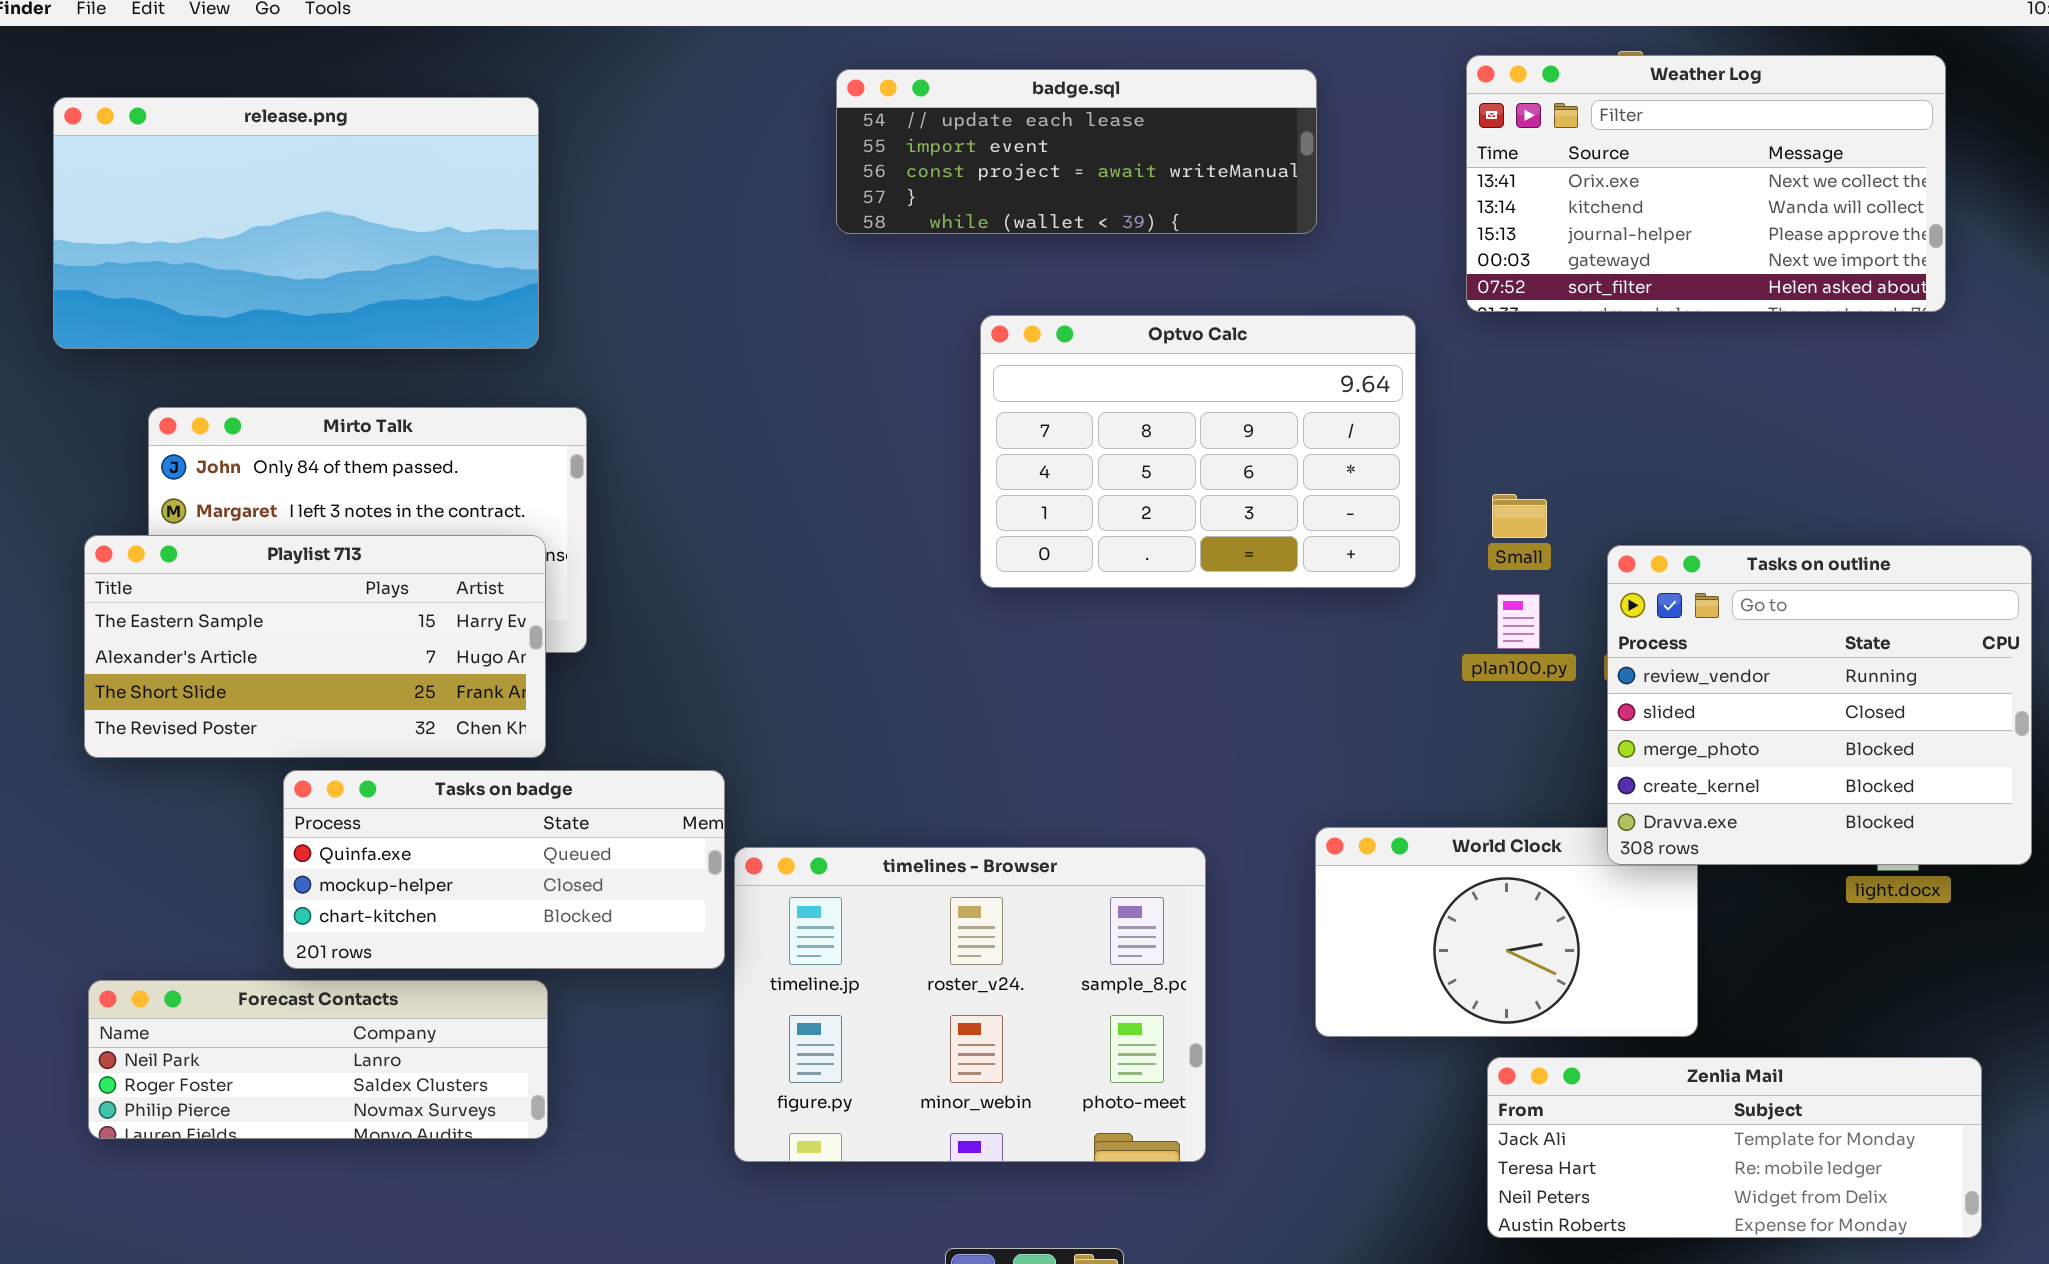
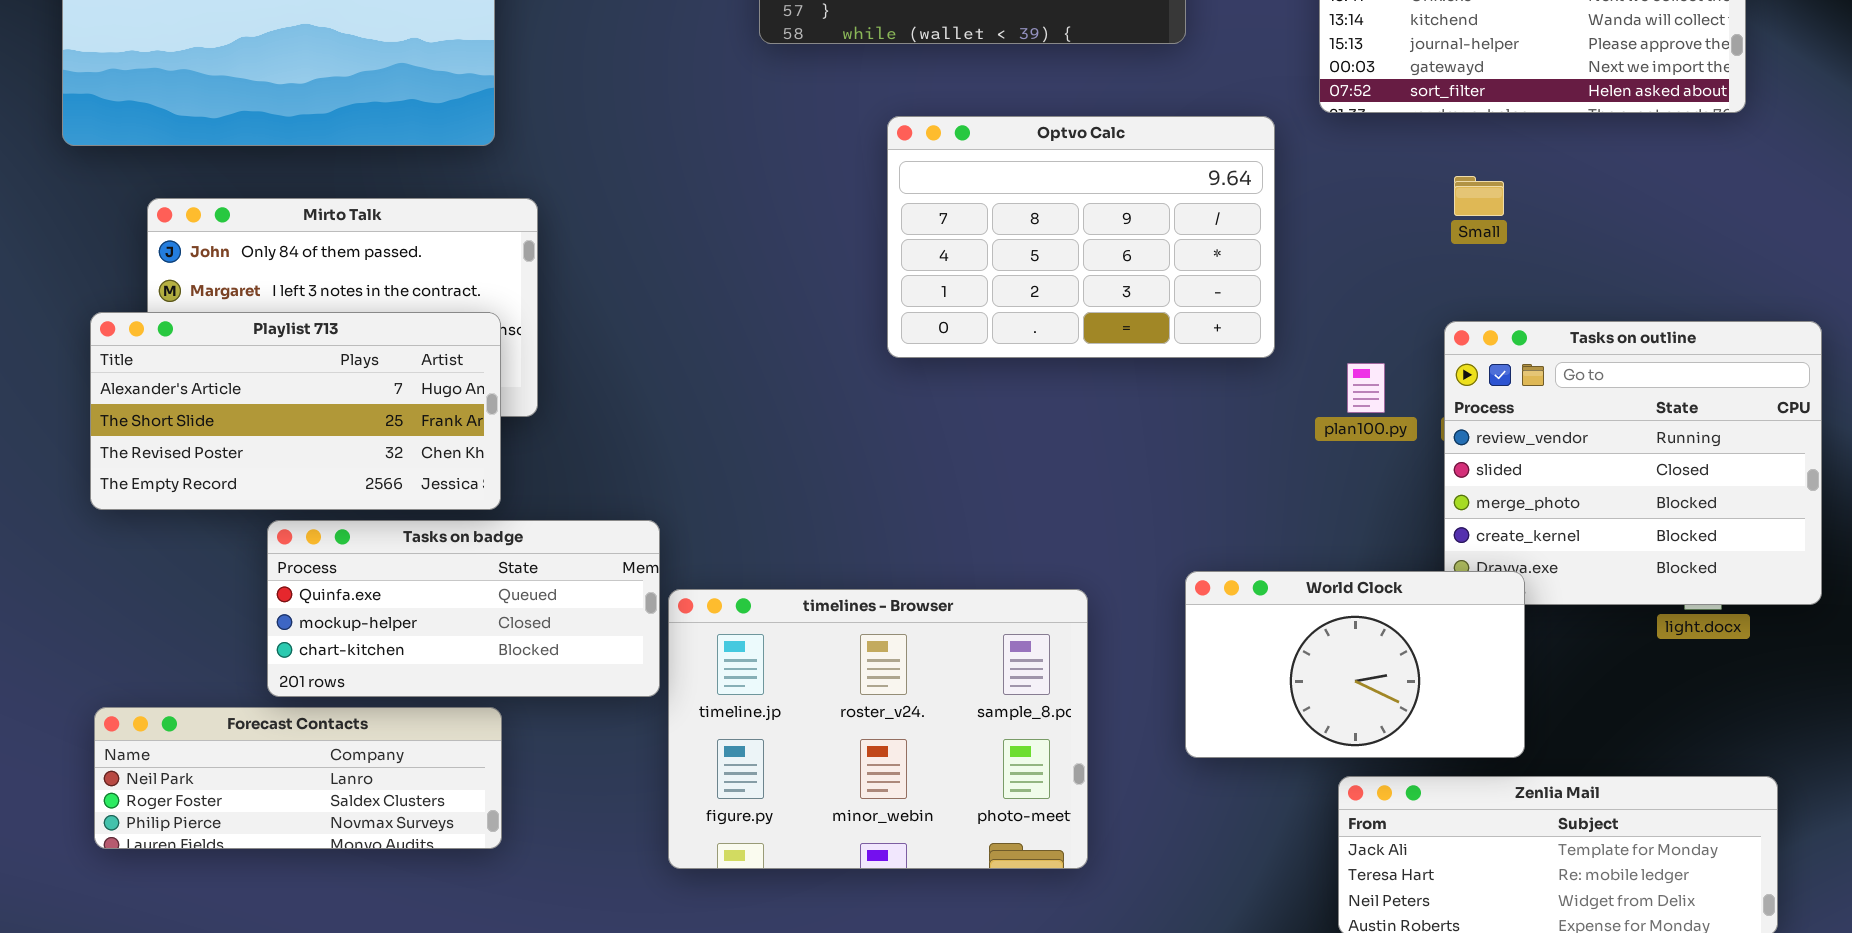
Small: [1492,494,1547,538] -> [1454,176,1504,216], moved
Playlist 713: [84,535,546,758] -> [90,312,501,510], scrolled down 1 row
World Clock: [1315,827,1698,1037] -> [1185,571,1525,758], raised

